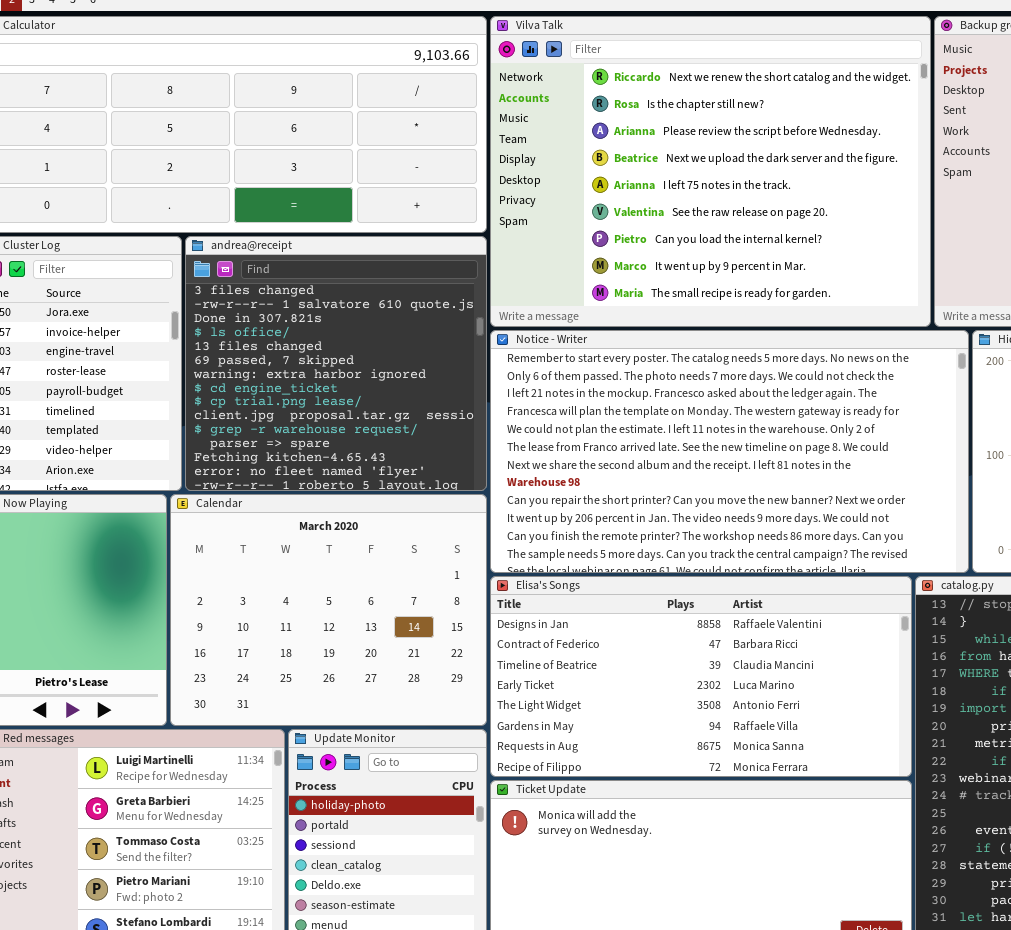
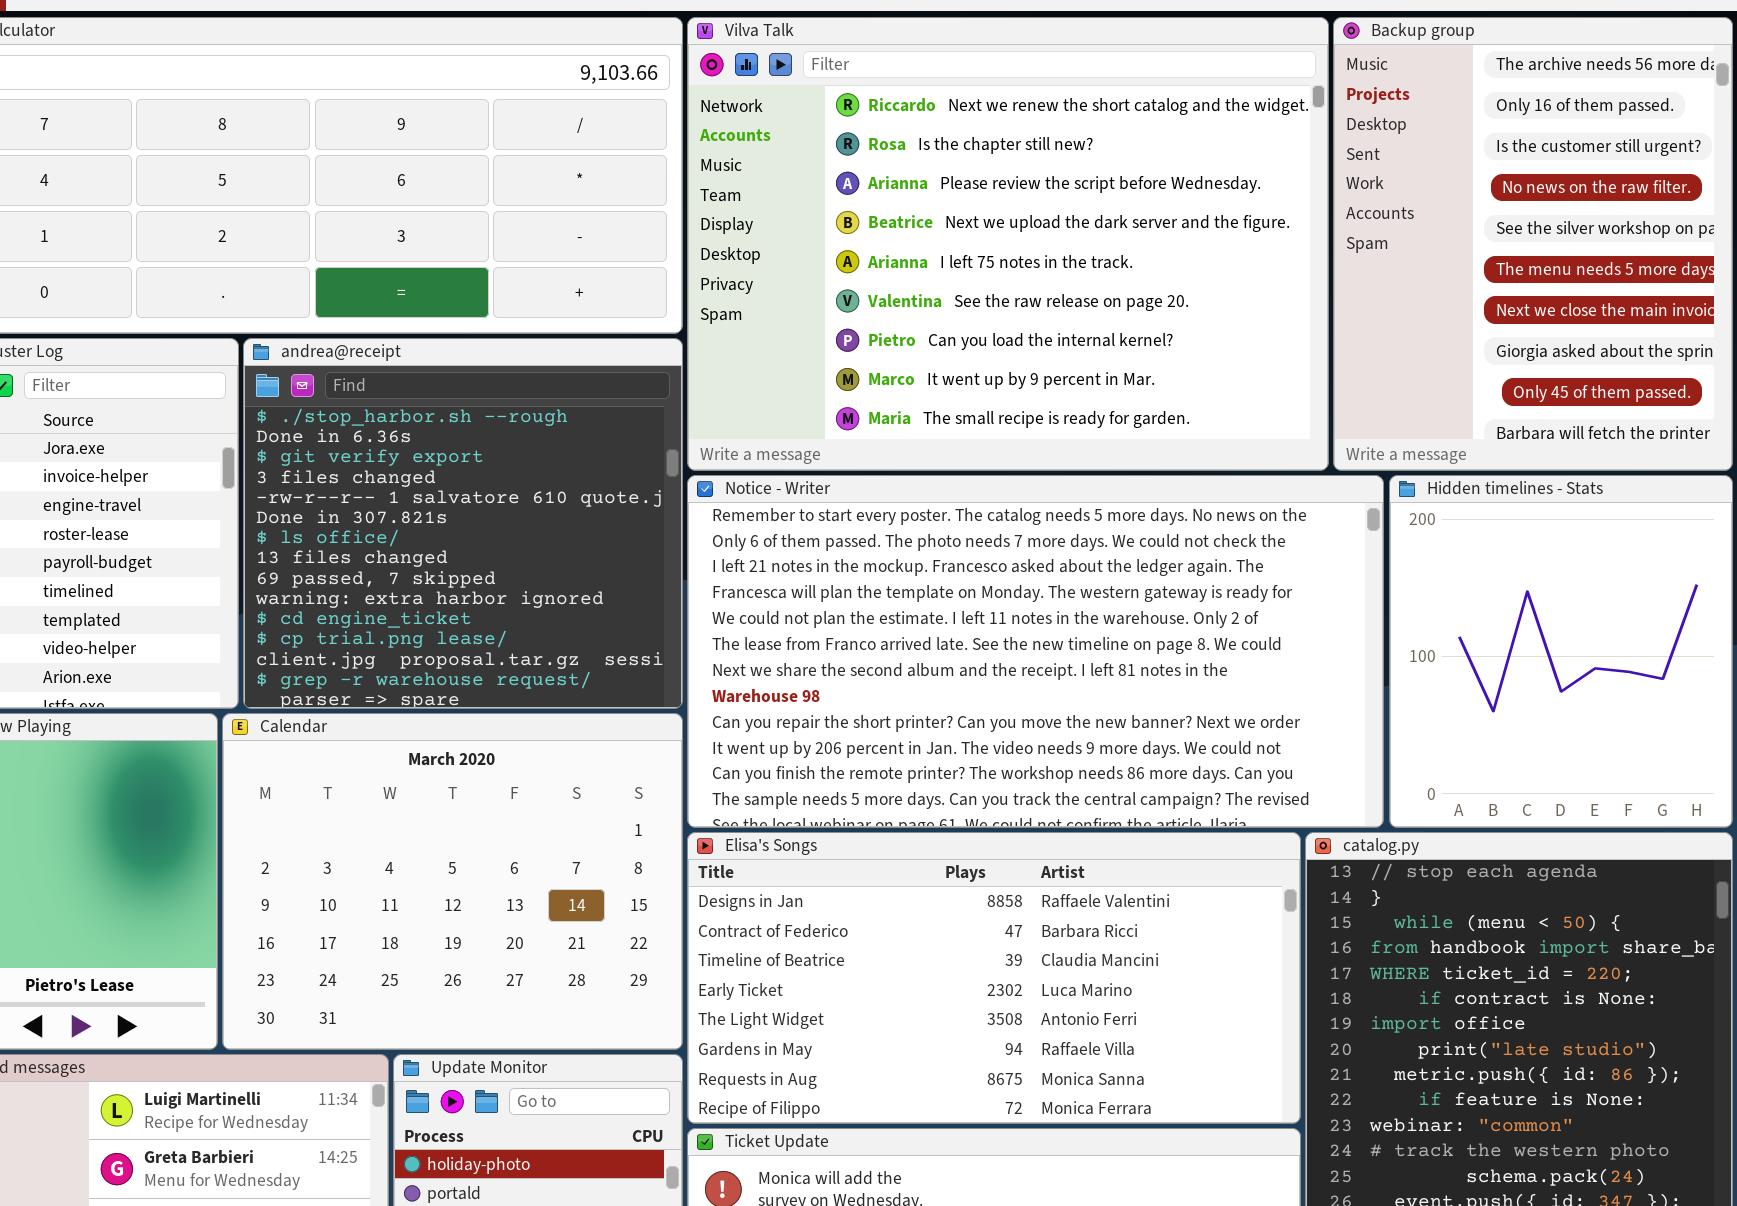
andrea@receipt: [185,236,487,491] -> [243,338,683,709], scrolled up 3 rows

